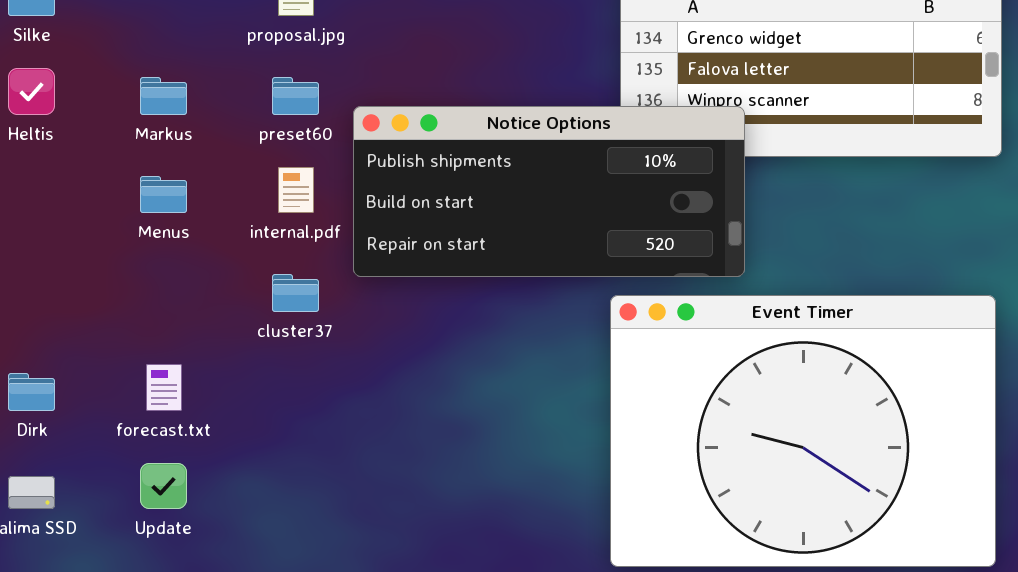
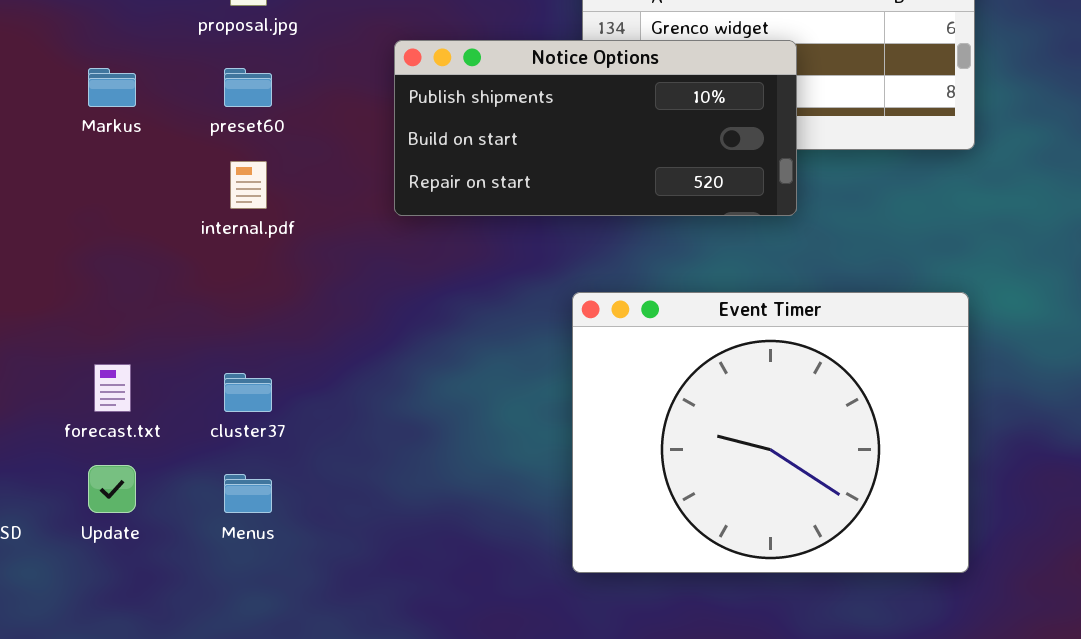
Notice Options: [353,106,745,277] -> [394,40,797,216], moved
Menus: [140,176,187,213] -> [224,474,272,513], moved
cluster37: [272,274,319,312] -> [224,373,272,412], moved

